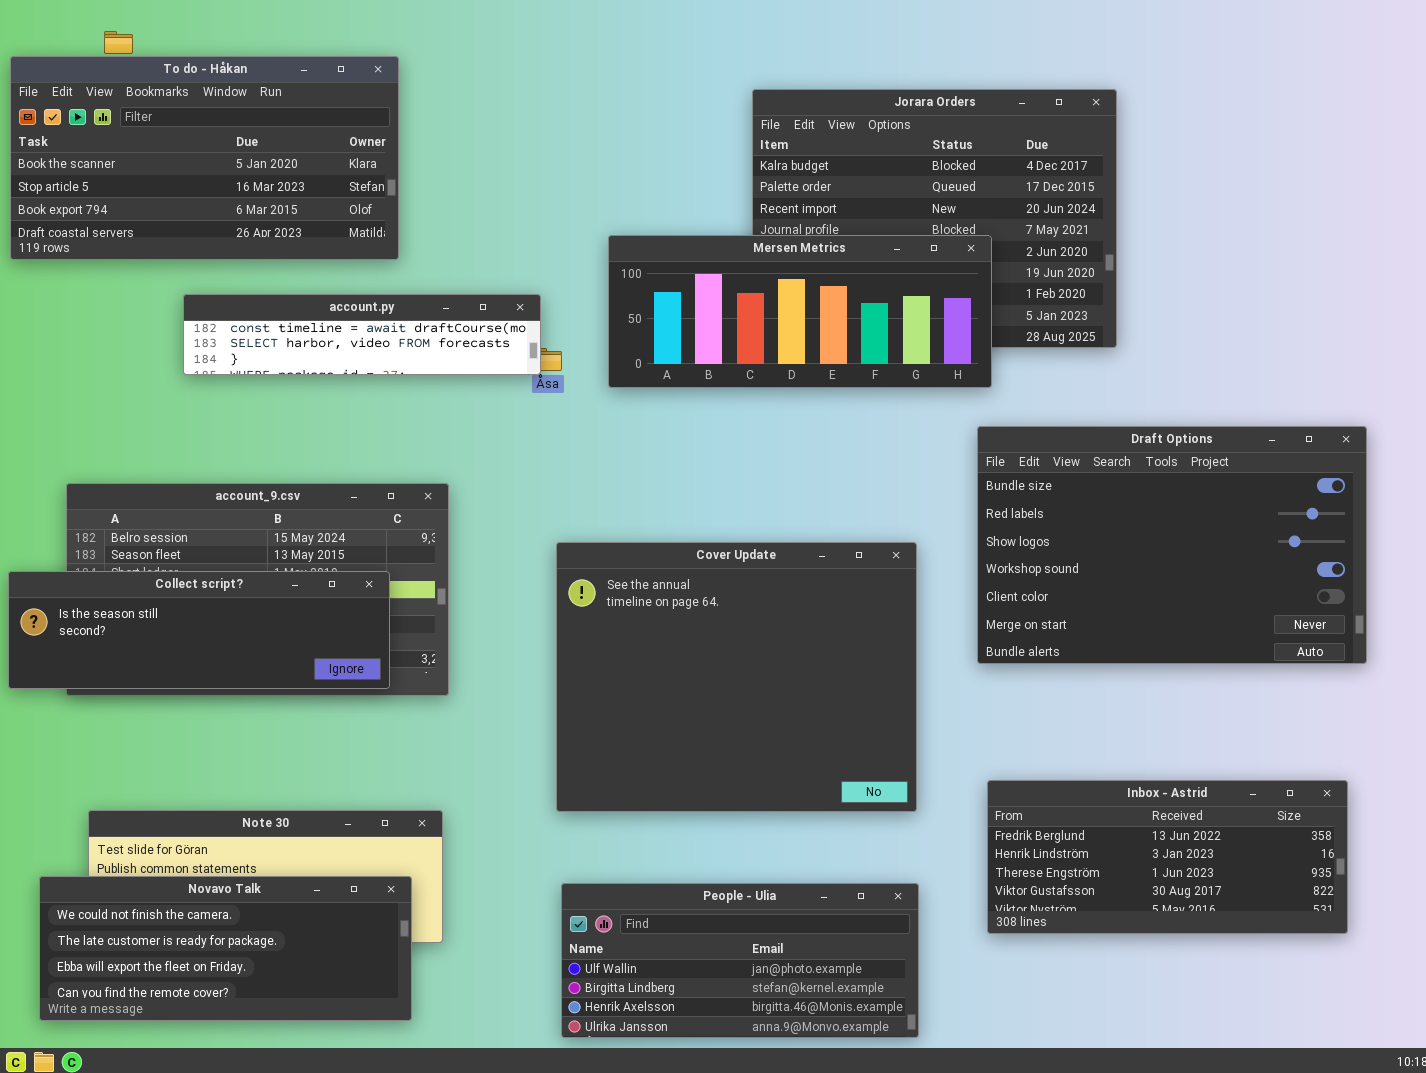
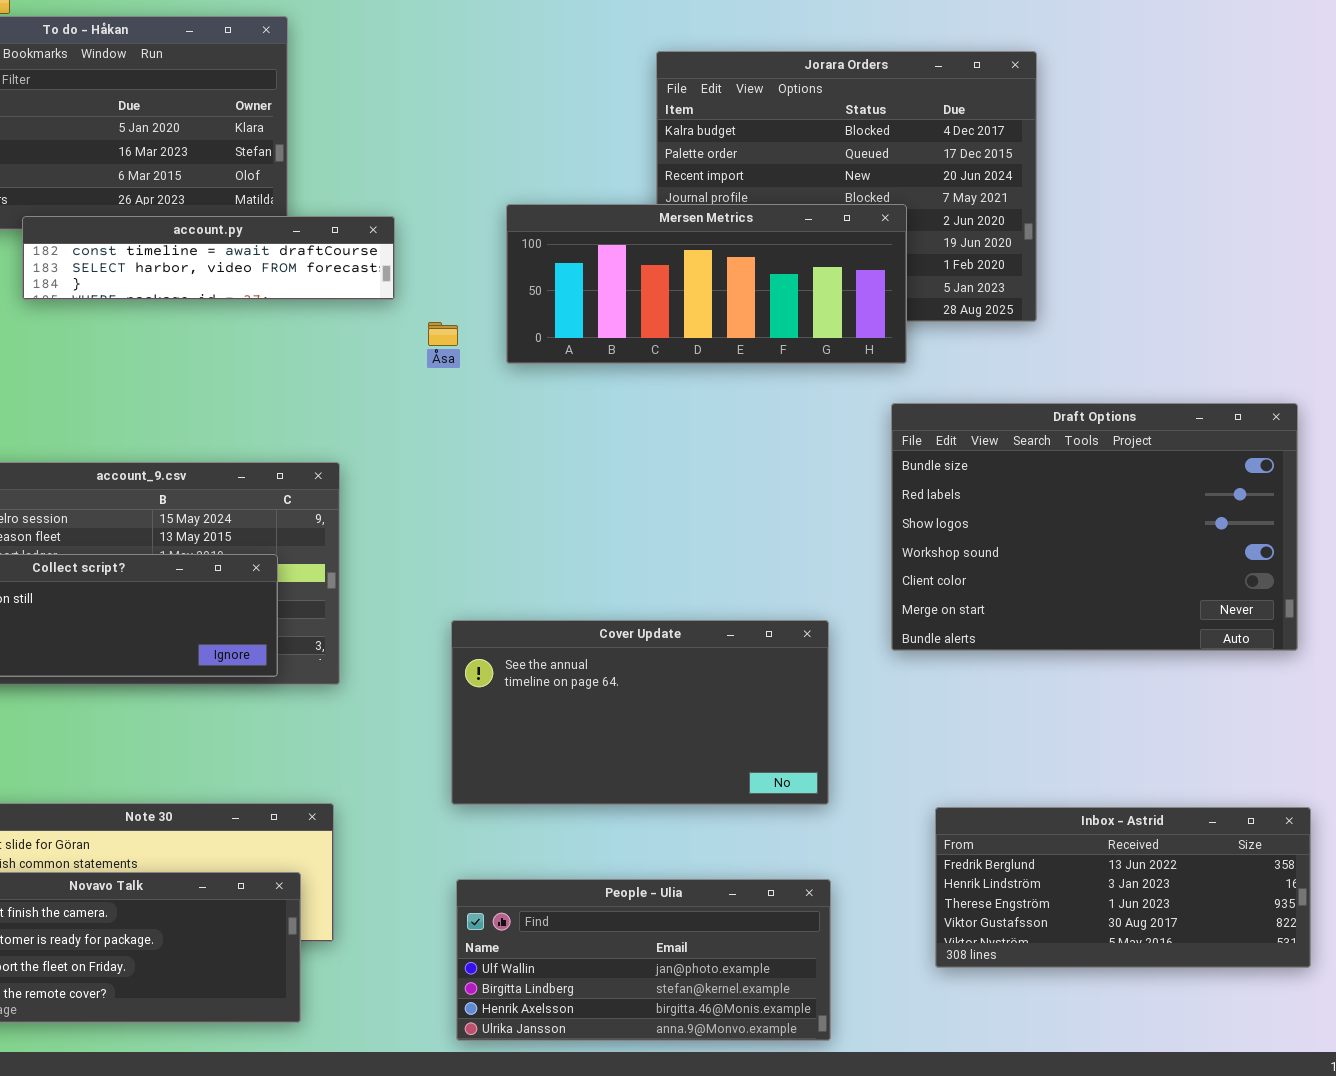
account.py: [183,294,541,375] -> [22,216,395,300], moved
Cover Update: [556,542,917,812] -> [451,620,829,805], resized
Inbox - Astrid: [987,780,1348,934] -> [935,807,1311,968], moved

